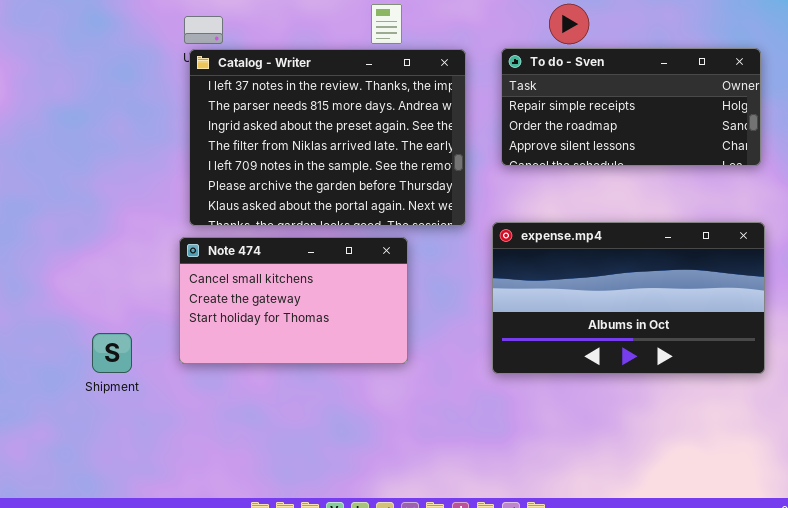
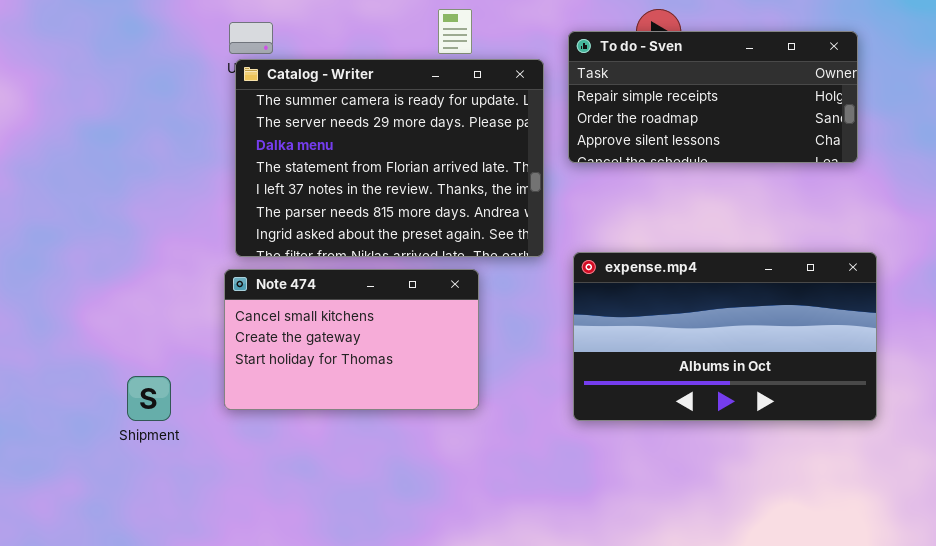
To do - Sven: [501,48,761,166] -> [568,31,858,163], moved
Catalog - Writer: [189,49,466,226] -> [235,59,544,257], scrolled up 4 rows

